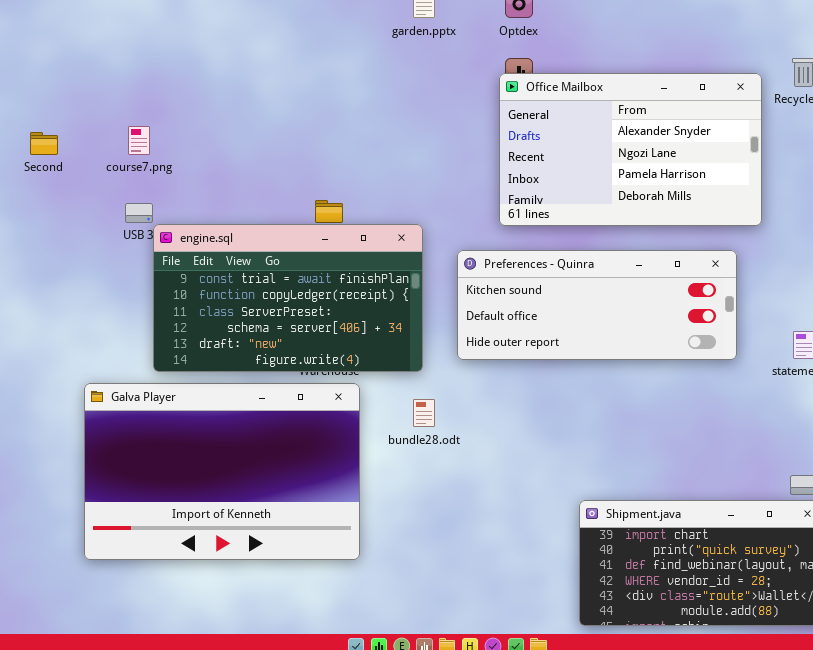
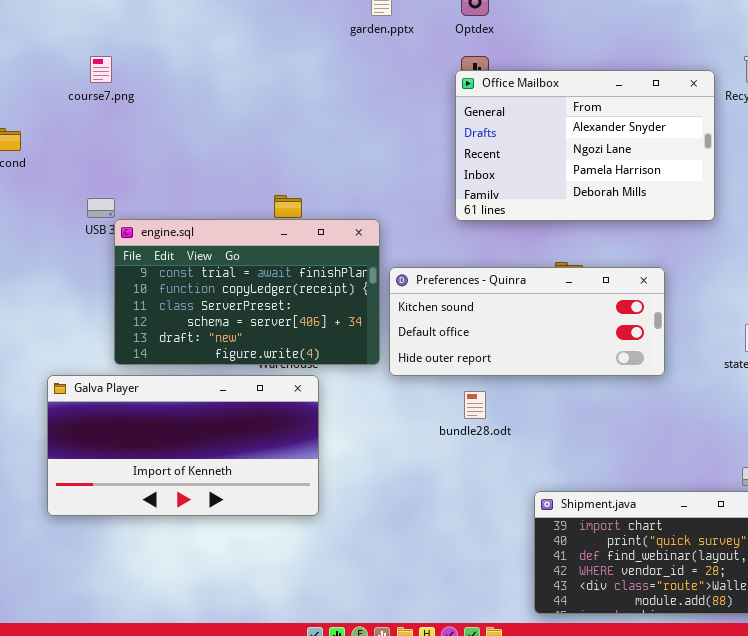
course7.png: [128,126,150,155] -> [90,56,112,83], moved
Preferences - Quinra: [457,250,737,360] -> [389,267,665,376], moved
Galva Player: [84,383,360,560] -> [47,375,319,516], resized
bundle28.odt: [413,399,435,427] -> [464,391,486,419], moved

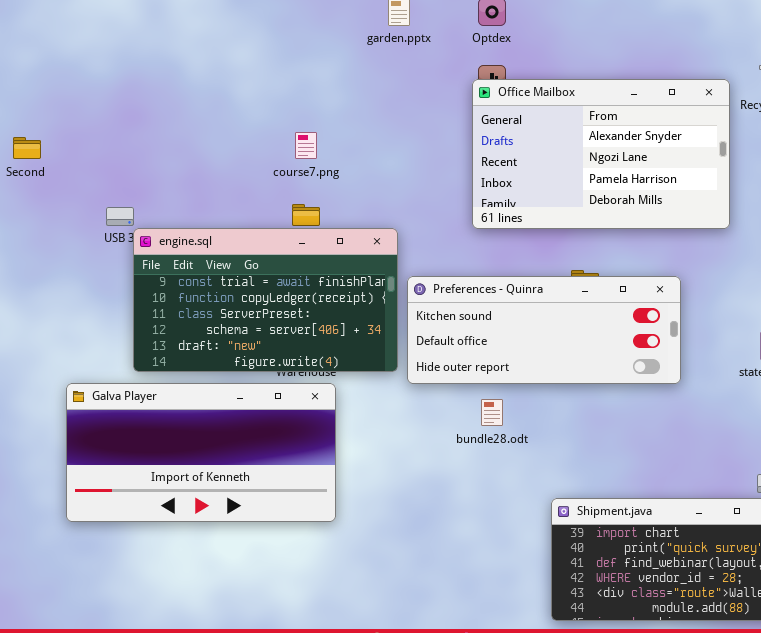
course7.png: [90,56,112,83] -> [295,132,317,159], moved

